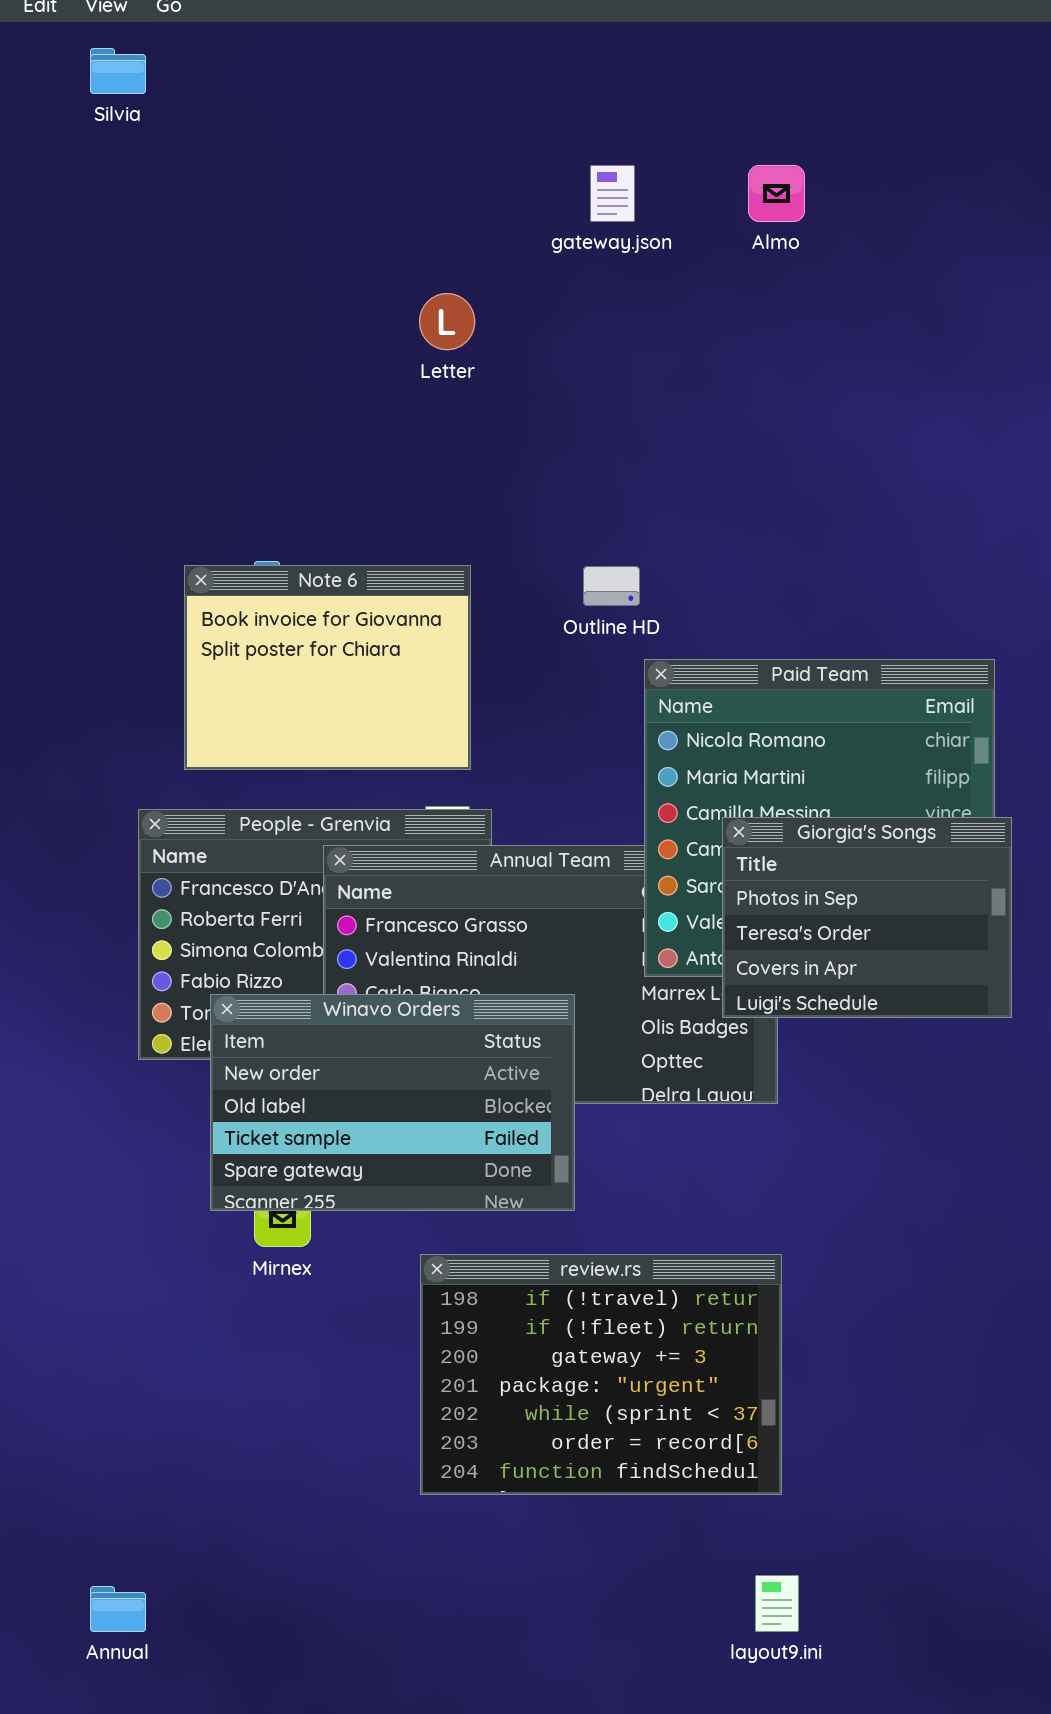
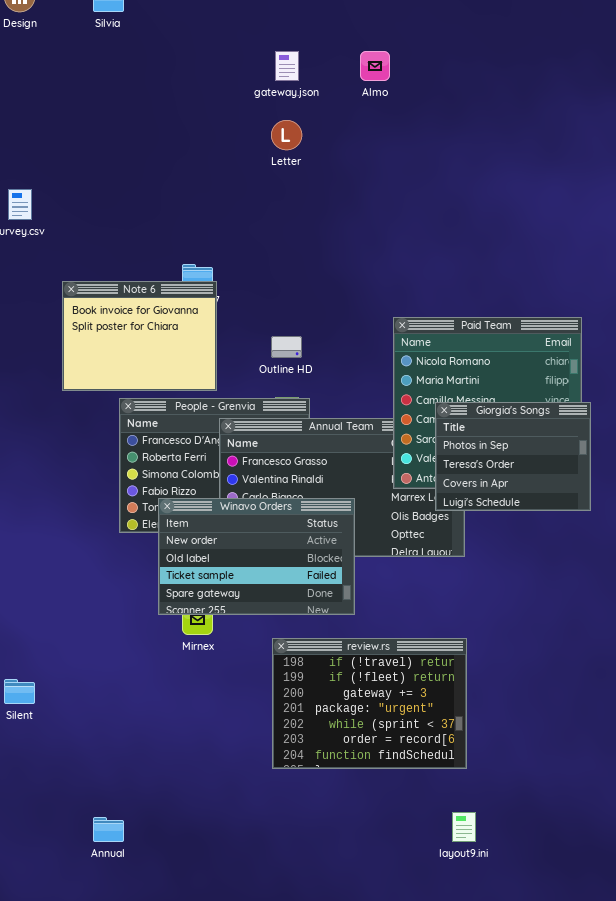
gateway.json: [590,165,635,222] -> [275,51,299,81], moved
Almo: [748,165,805,222] -> [360,51,390,81], moved
Note 6: [184,565,471,770] -> [62,281,217,391], moved
Outline HD: [583,566,640,606] -> [271,336,302,358], moved

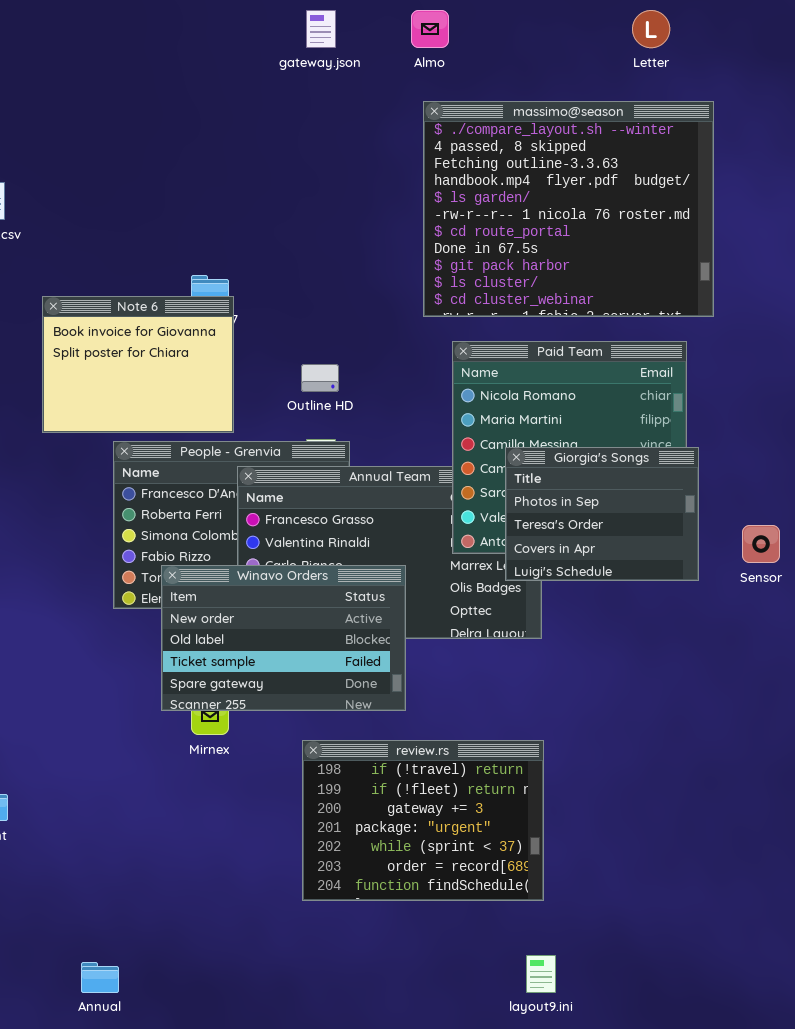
Letter: [271,120,302,150] -> [632,10,670,48], moved
massimo@season: none -> [423,101,714,317], opened

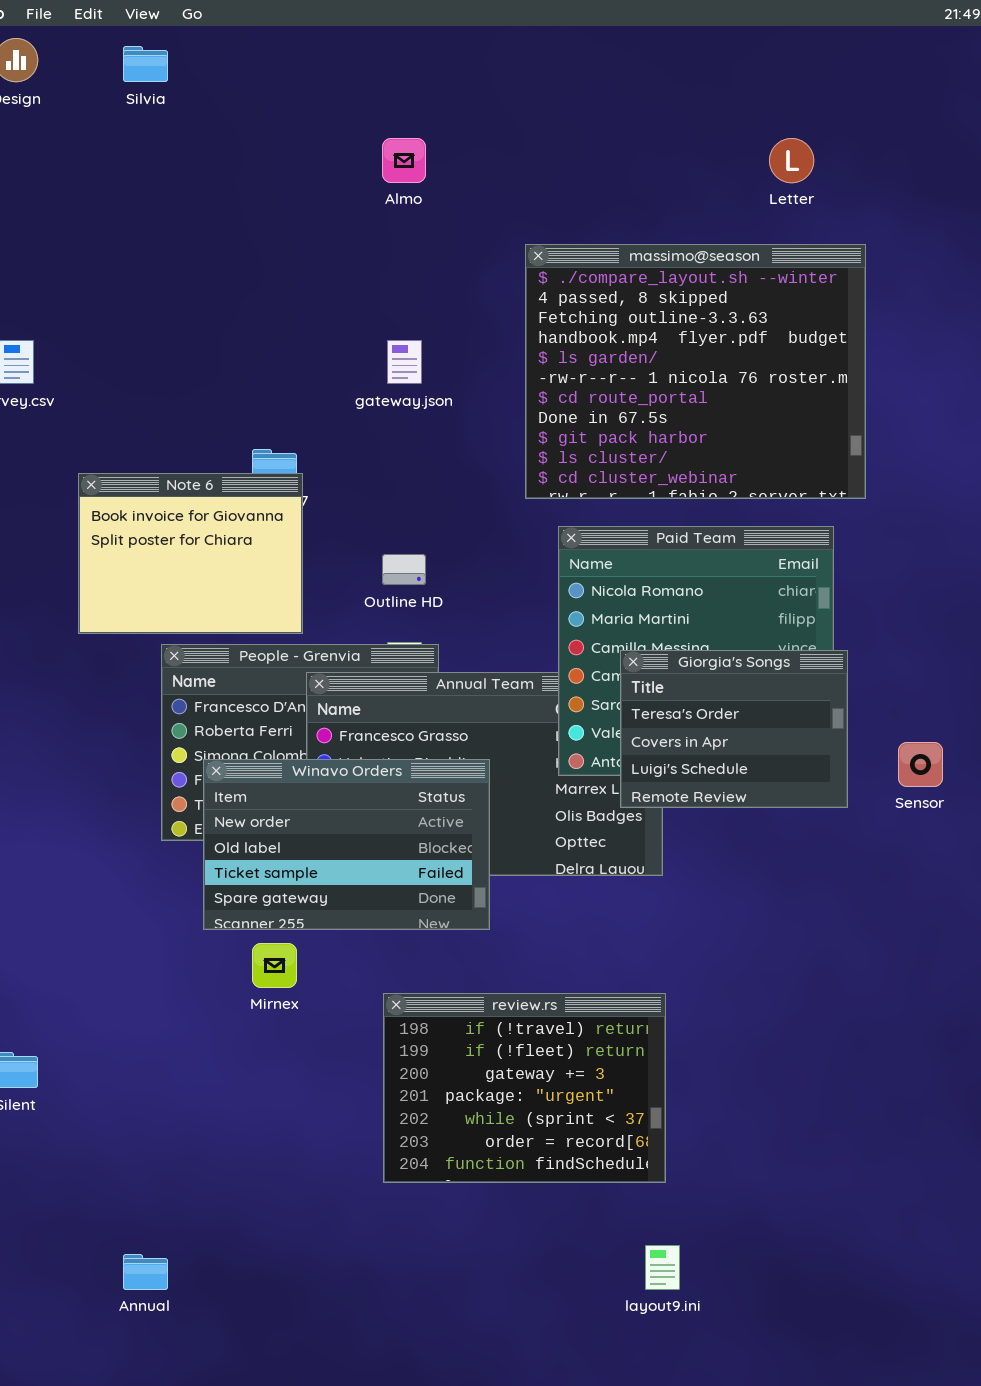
gateway.json: [306,10,336,48] -> [387,340,422,384], moved
Almo: [411,10,449,48] -> [382,138,426,183], moved
Giorgia's Songs: [505,447,699,581] -> [620,650,848,808], scrolled down 1 row
Winavo Orders: [161,565,406,711] -> [203,759,490,930], moved

